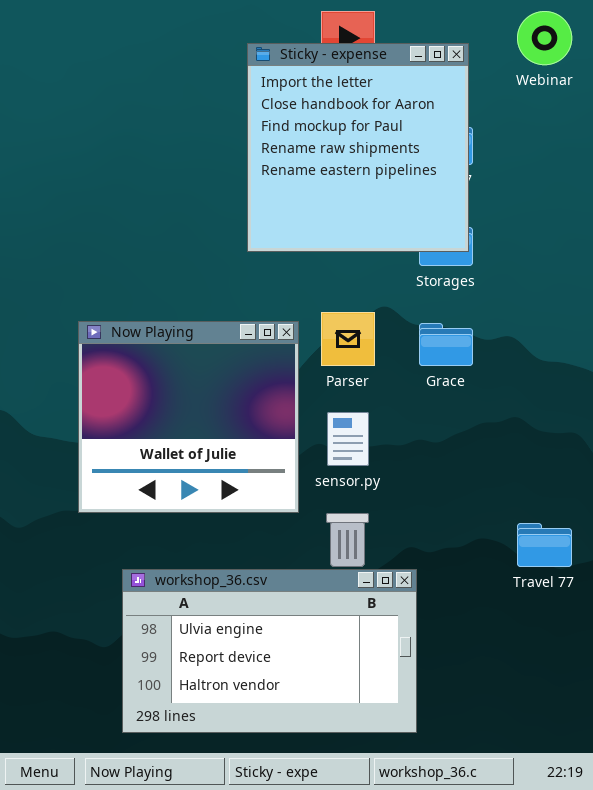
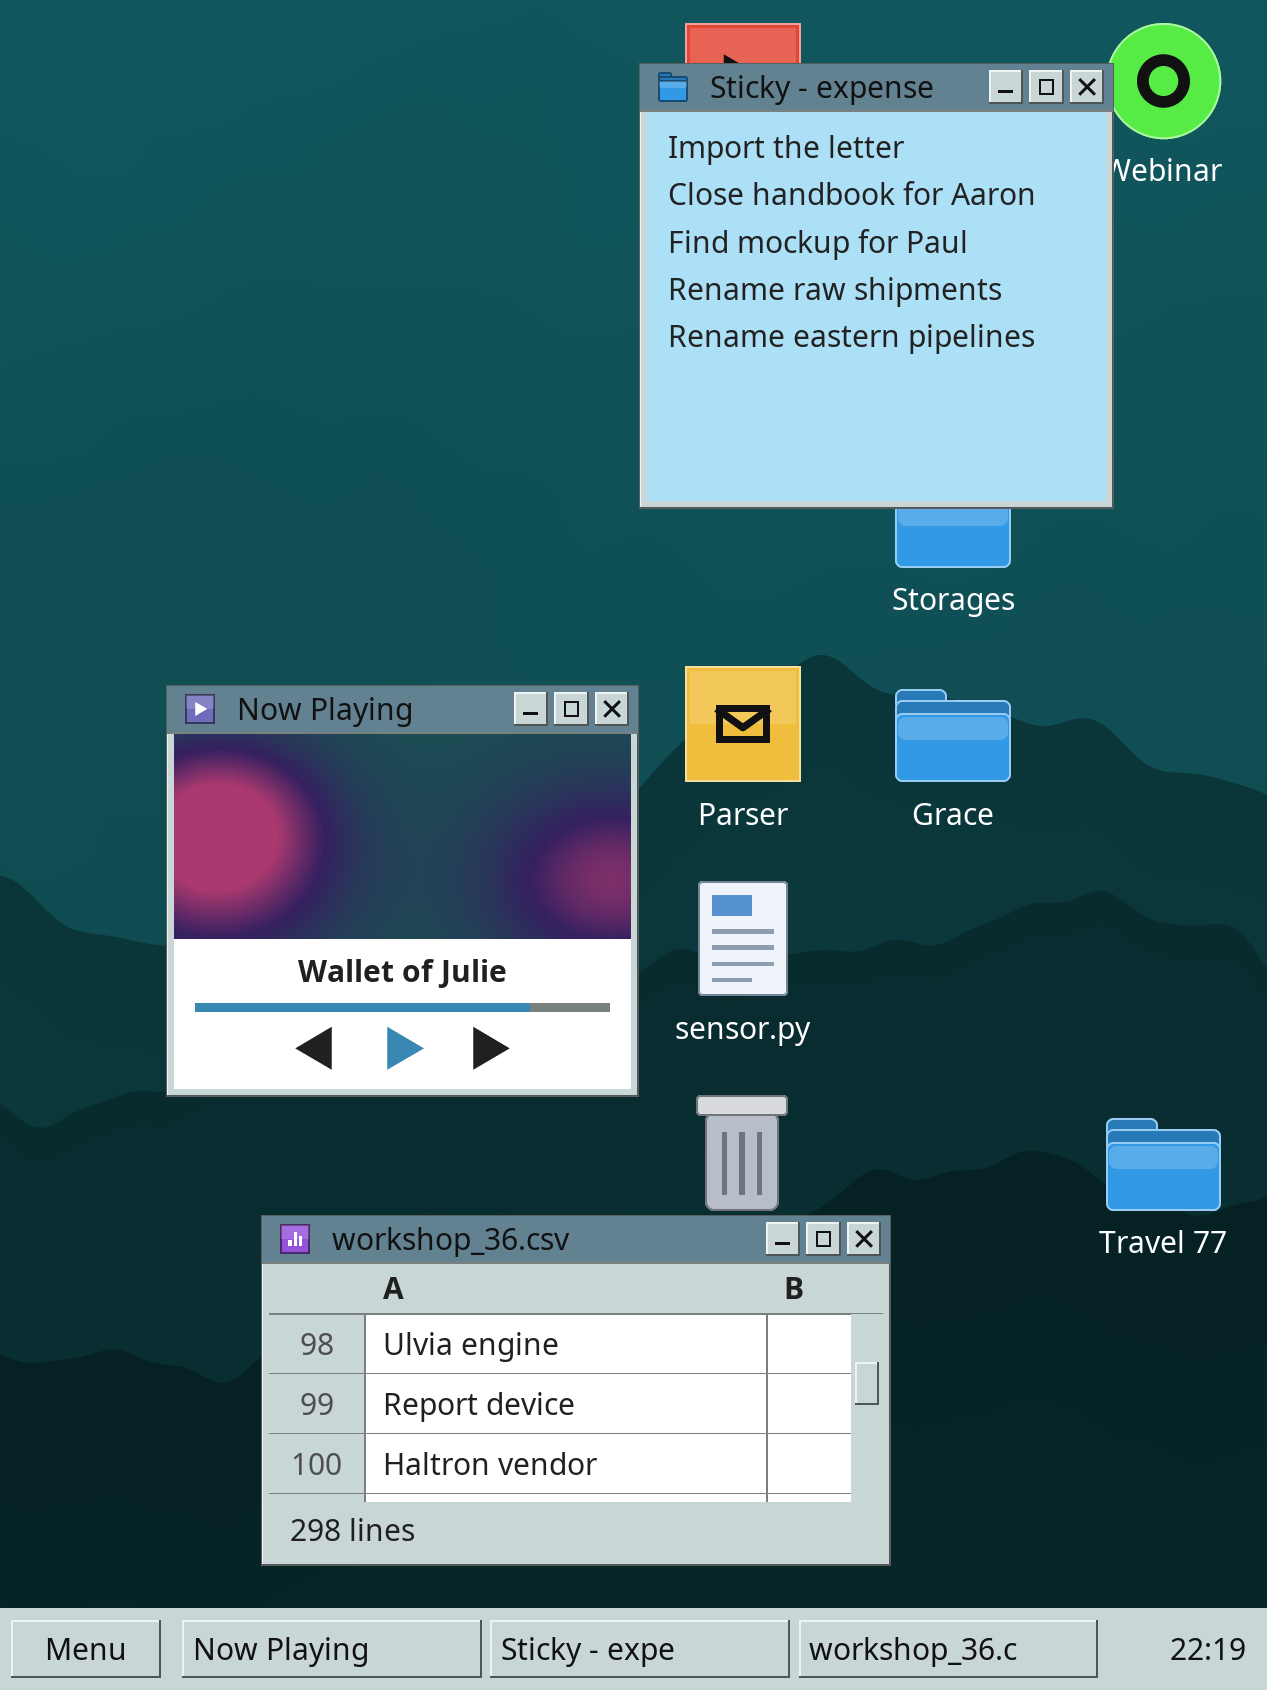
Sticky - expense: [247,43,469,252] -> [639,63,1114,509], moved

